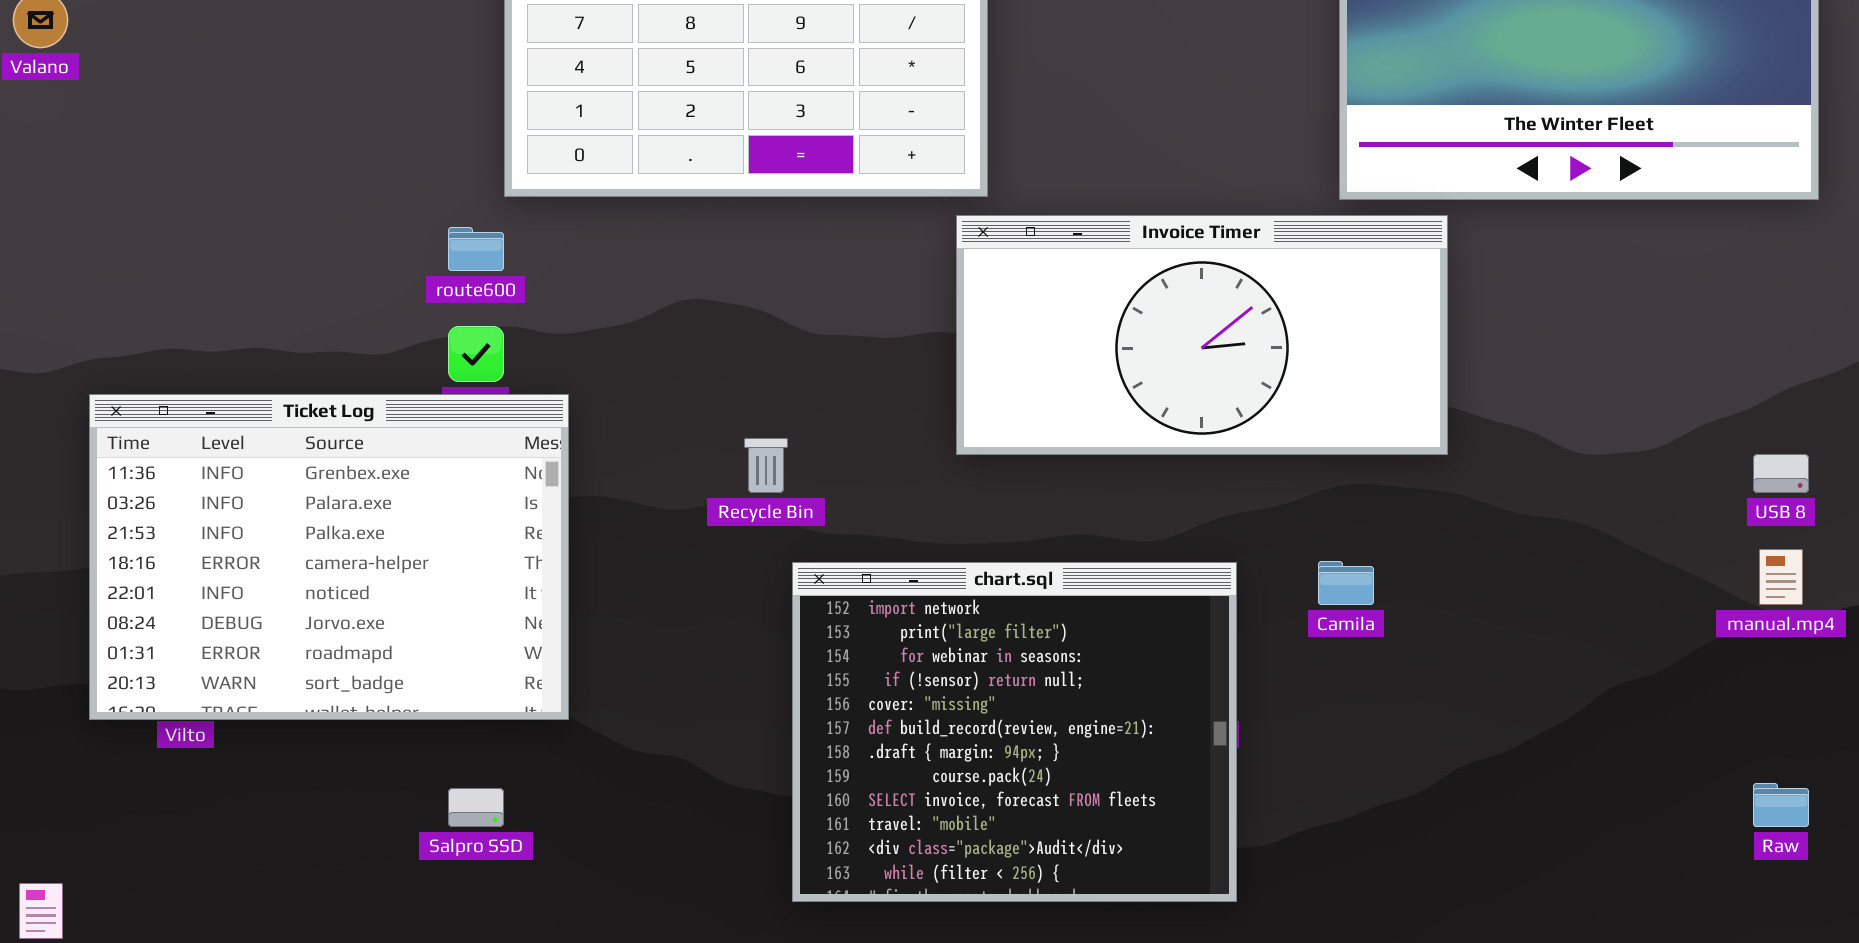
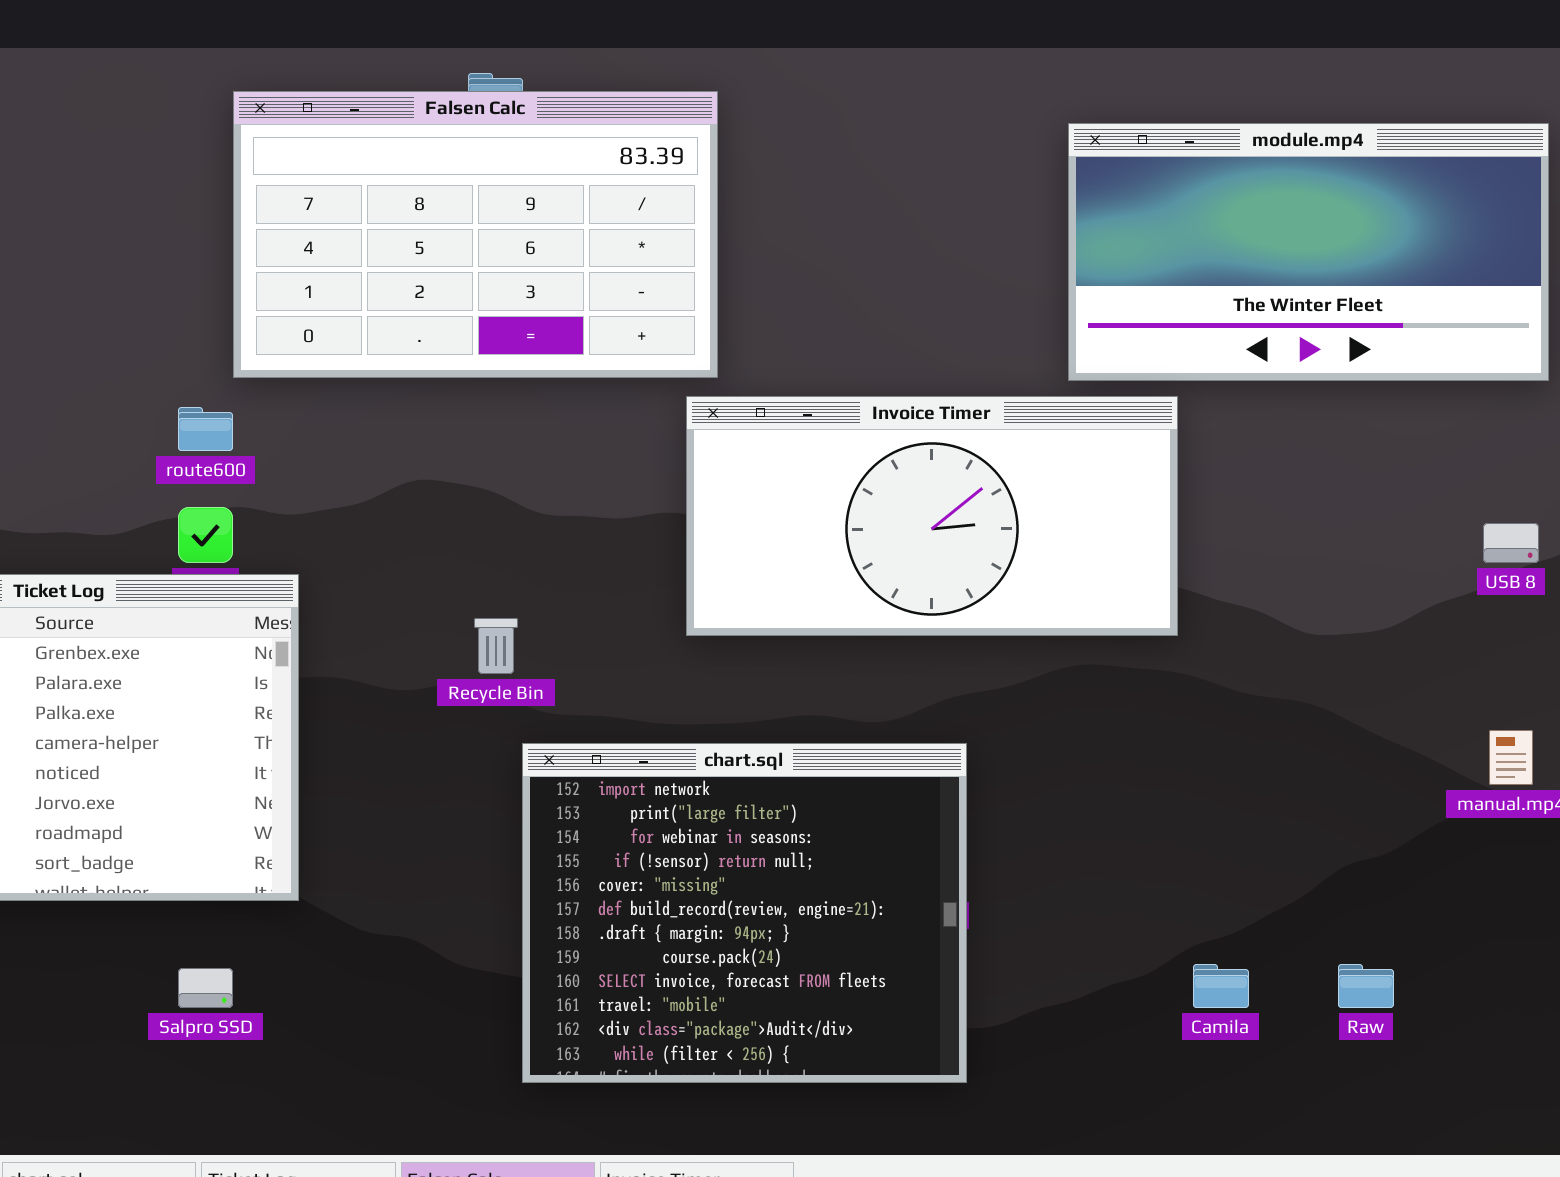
USB 8: [1753,454,1809,493] -> [1483,523,1539,563], moved
Camila: [1318,561,1374,605] -> [1193,964,1249,1008], moved
Raw: [1753,783,1809,827] -> [1338,964,1394,1008], moved

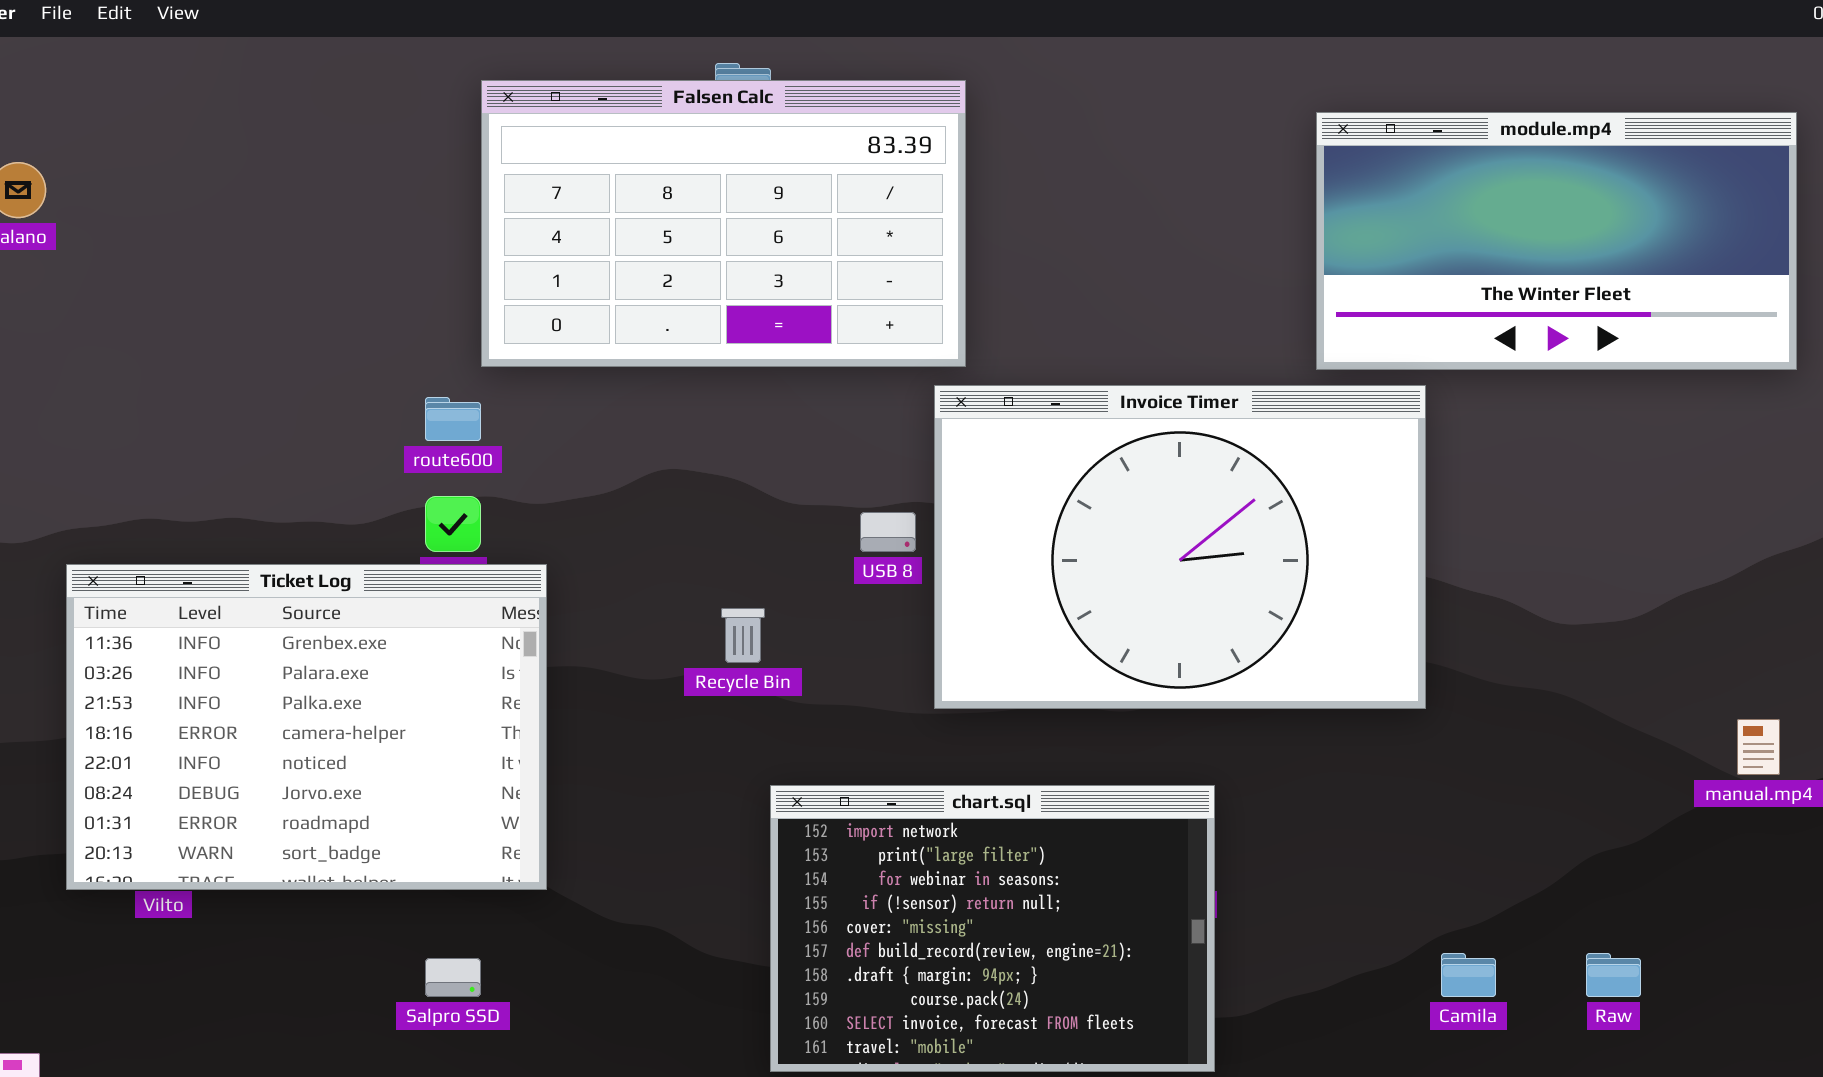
Invoice Timer: [686,396,1178,636] -> [934,385,1426,709], resized
USB 8: [1483,523,1539,563] -> [860,512,916,552], moved
chart.sql: [522,743,967,1083] -> [770,785,1215,1072], resized

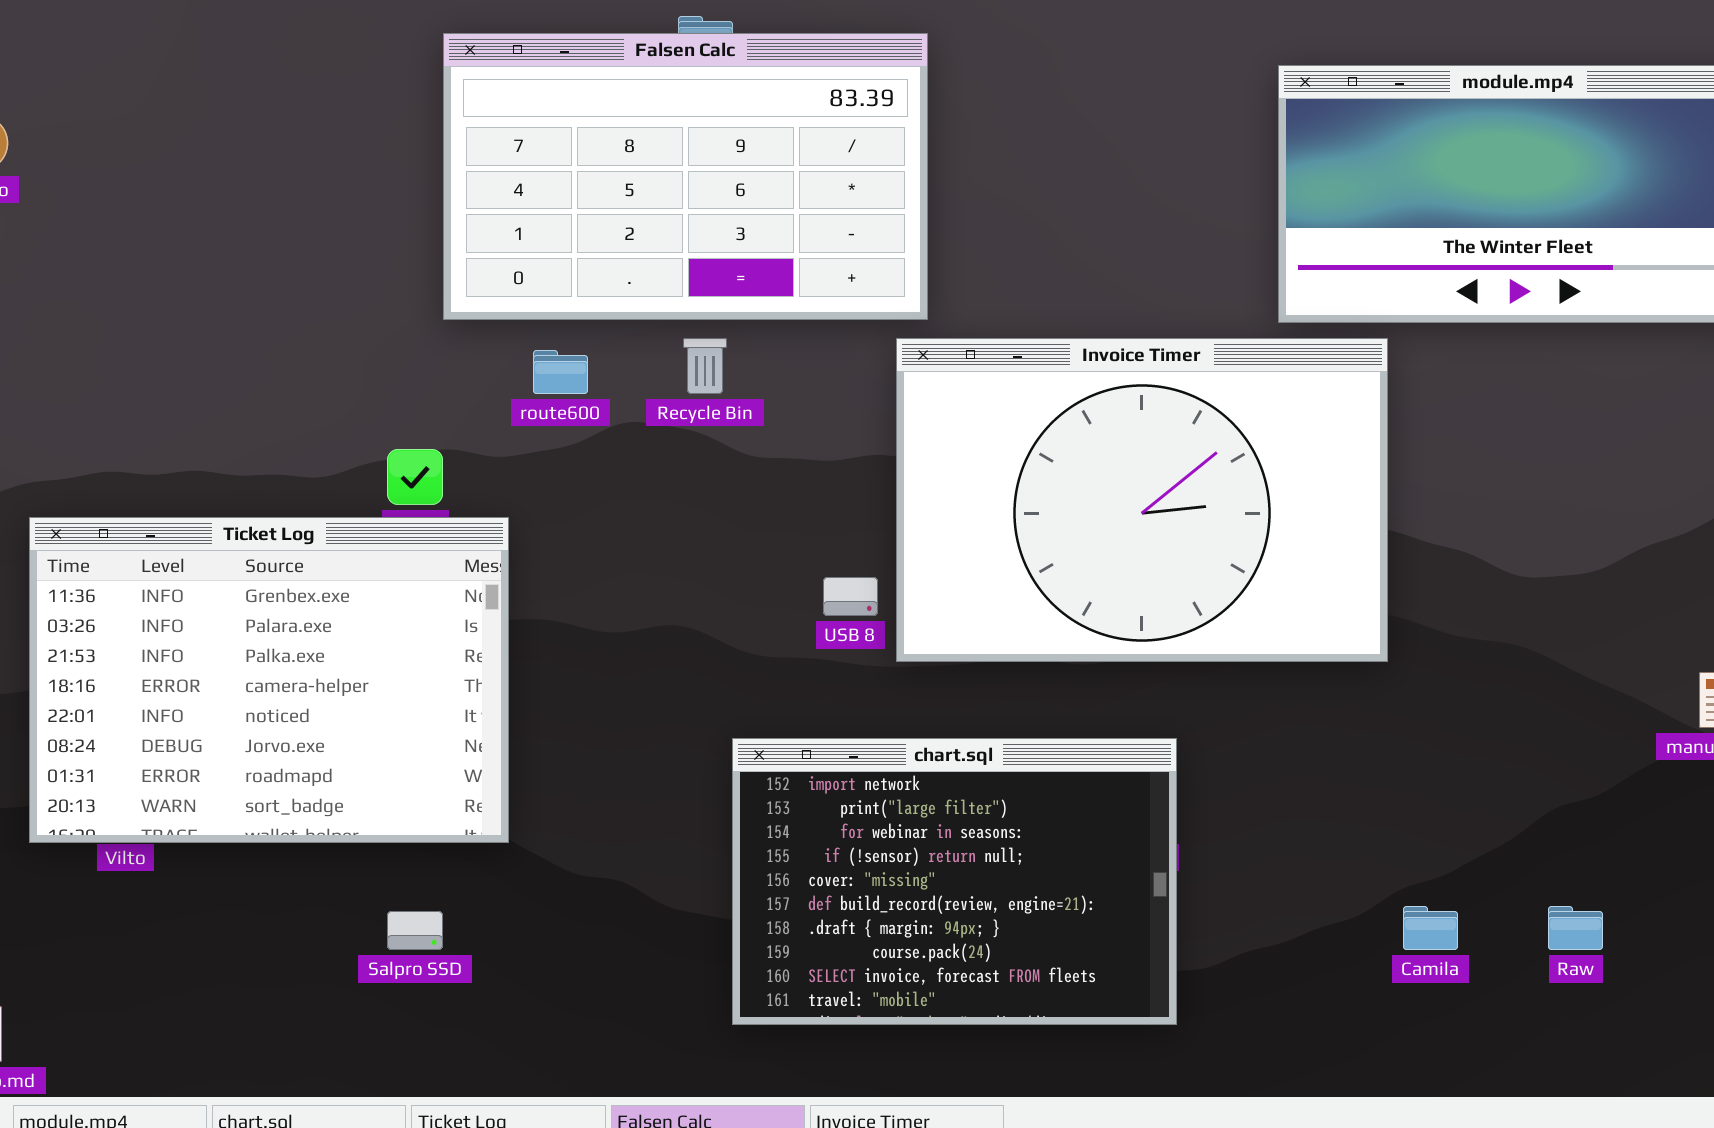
route600: [425,397,481,441] -> [533,350,588,394], moved
USB 8: [860,512,916,552] -> [823,577,878,616], moved
Recycle Bin: [721,608,765,663] -> [683,338,727,394], moved

